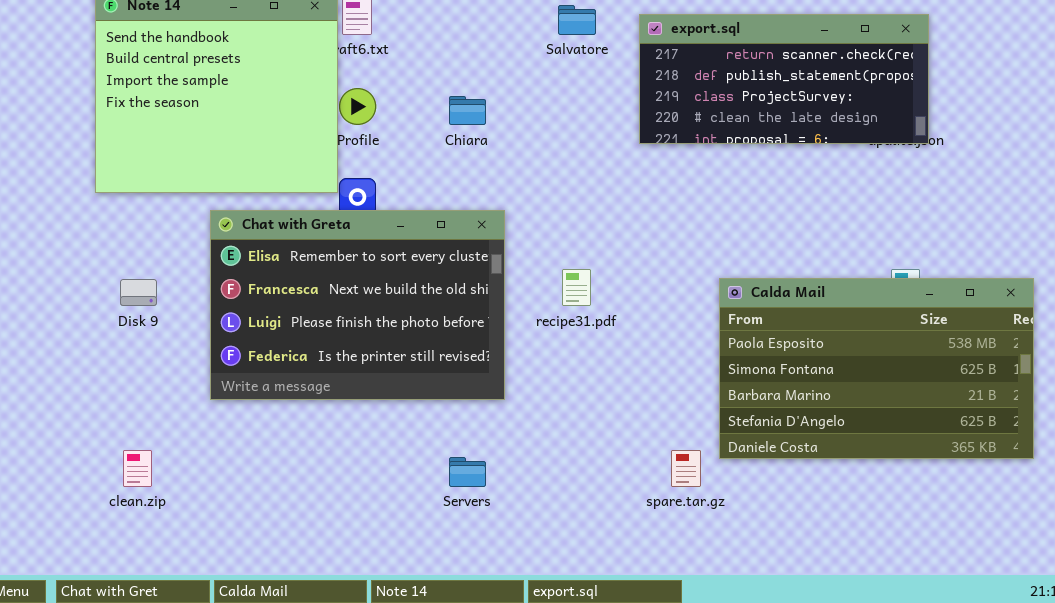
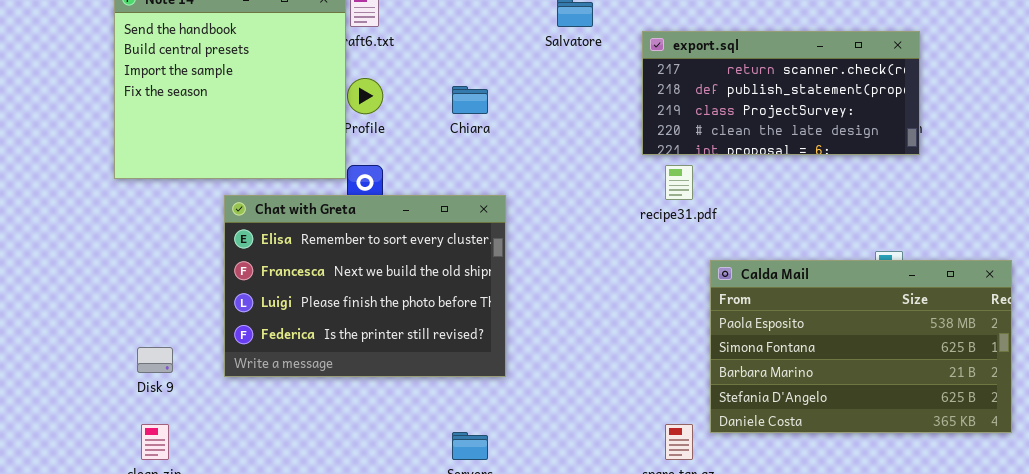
export.sql: [639,14,929,144] -> [642,31,920,155], moved
recipe31.pdf: [562,269,591,306] -> [665,165,693,200], moved
Disk 9: [120,279,157,306] -> [137,347,173,373], moved

